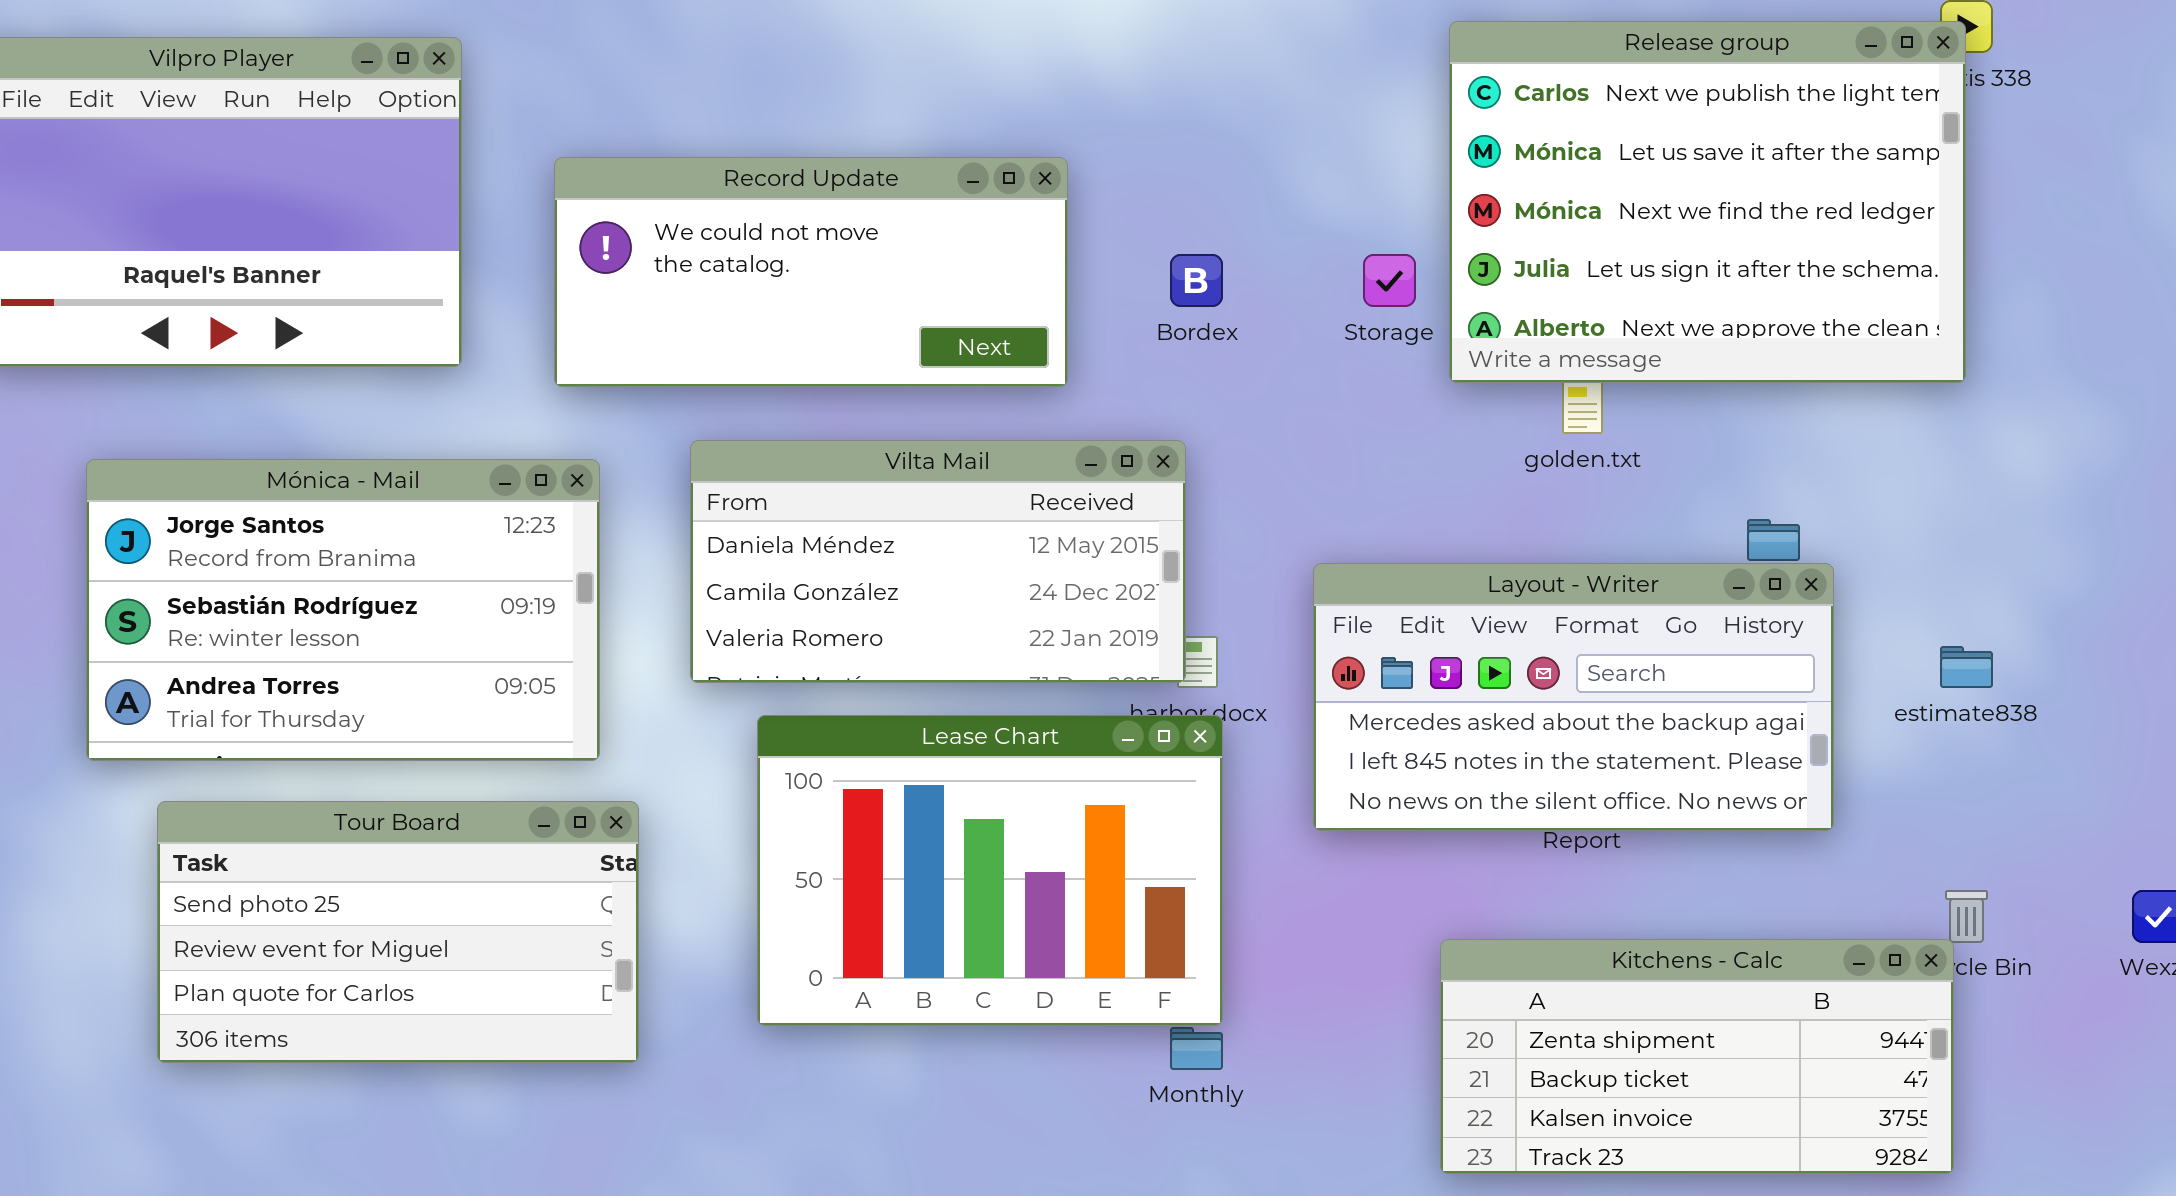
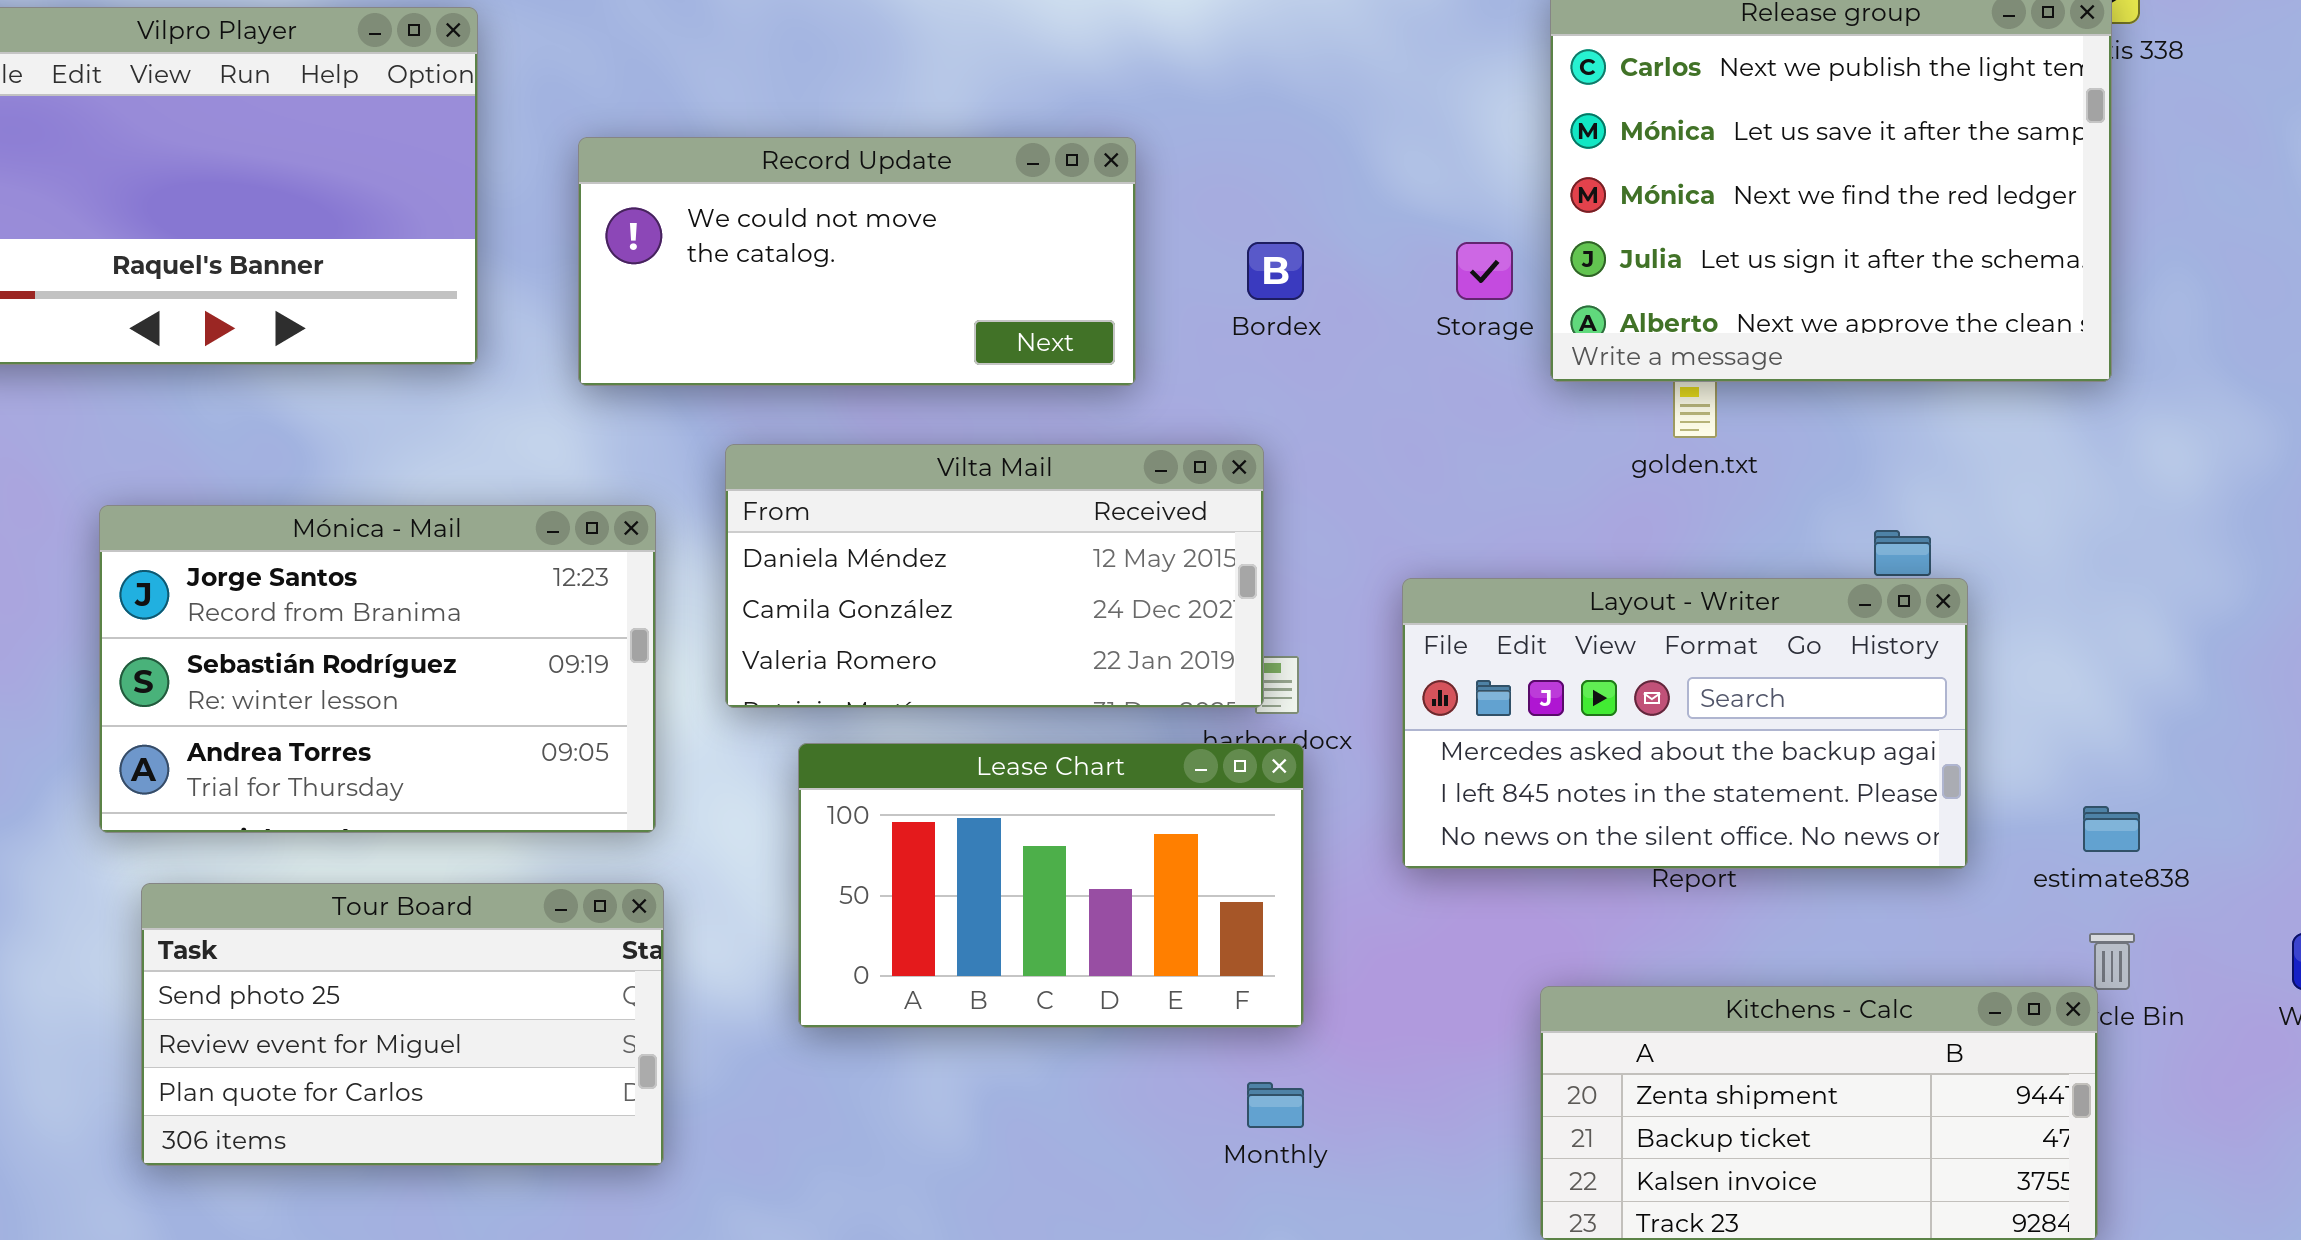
Mónica - Mail: [86,459,600,761] -> [99,505,656,833], moved
estimate838: [1940,646,1993,688] -> [2083,806,2140,852], moved
Lease Chart: [757,715,1223,1026] -> [798,743,1304,1028], resized
Tour Board: [157,801,639,1063] -> [141,883,664,1166], moved

